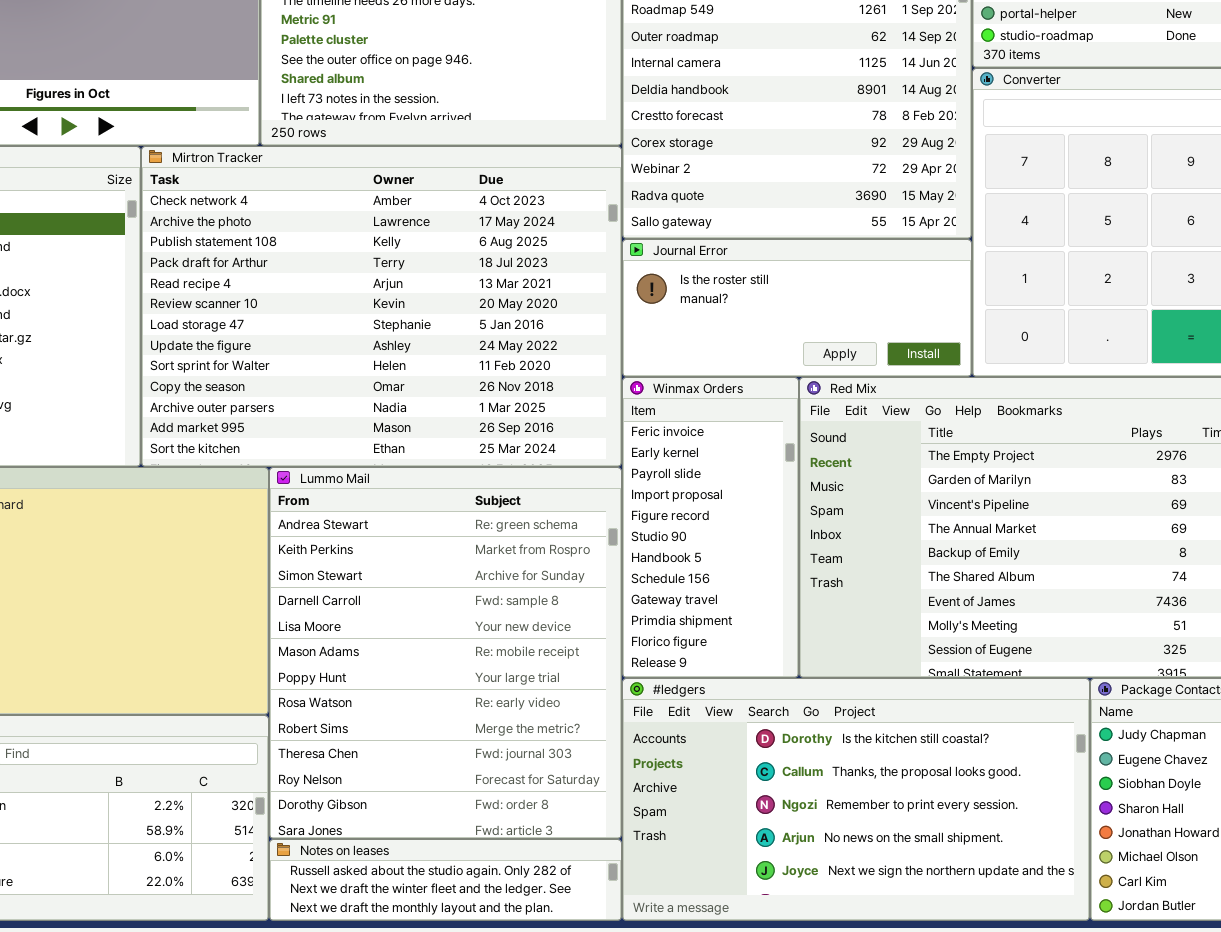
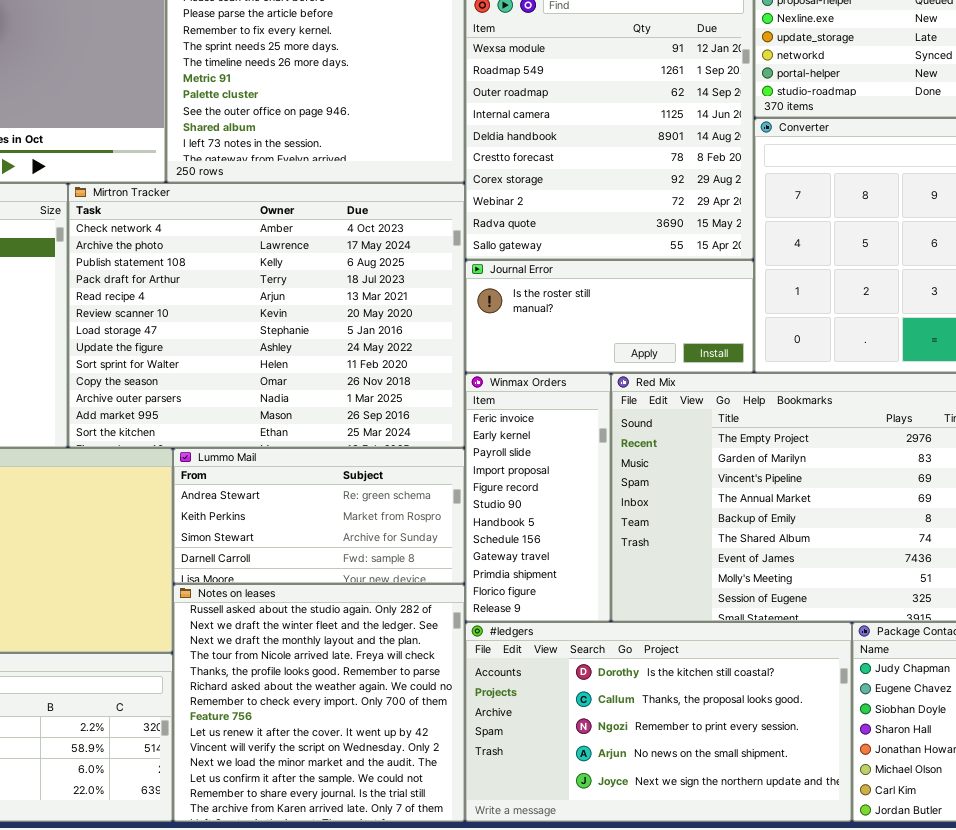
Lummo Mail: [269,467,622,839] -> [173,448,465,584], resized
Notes on leases: [269,839,622,921] -> [173,584,465,822], resized

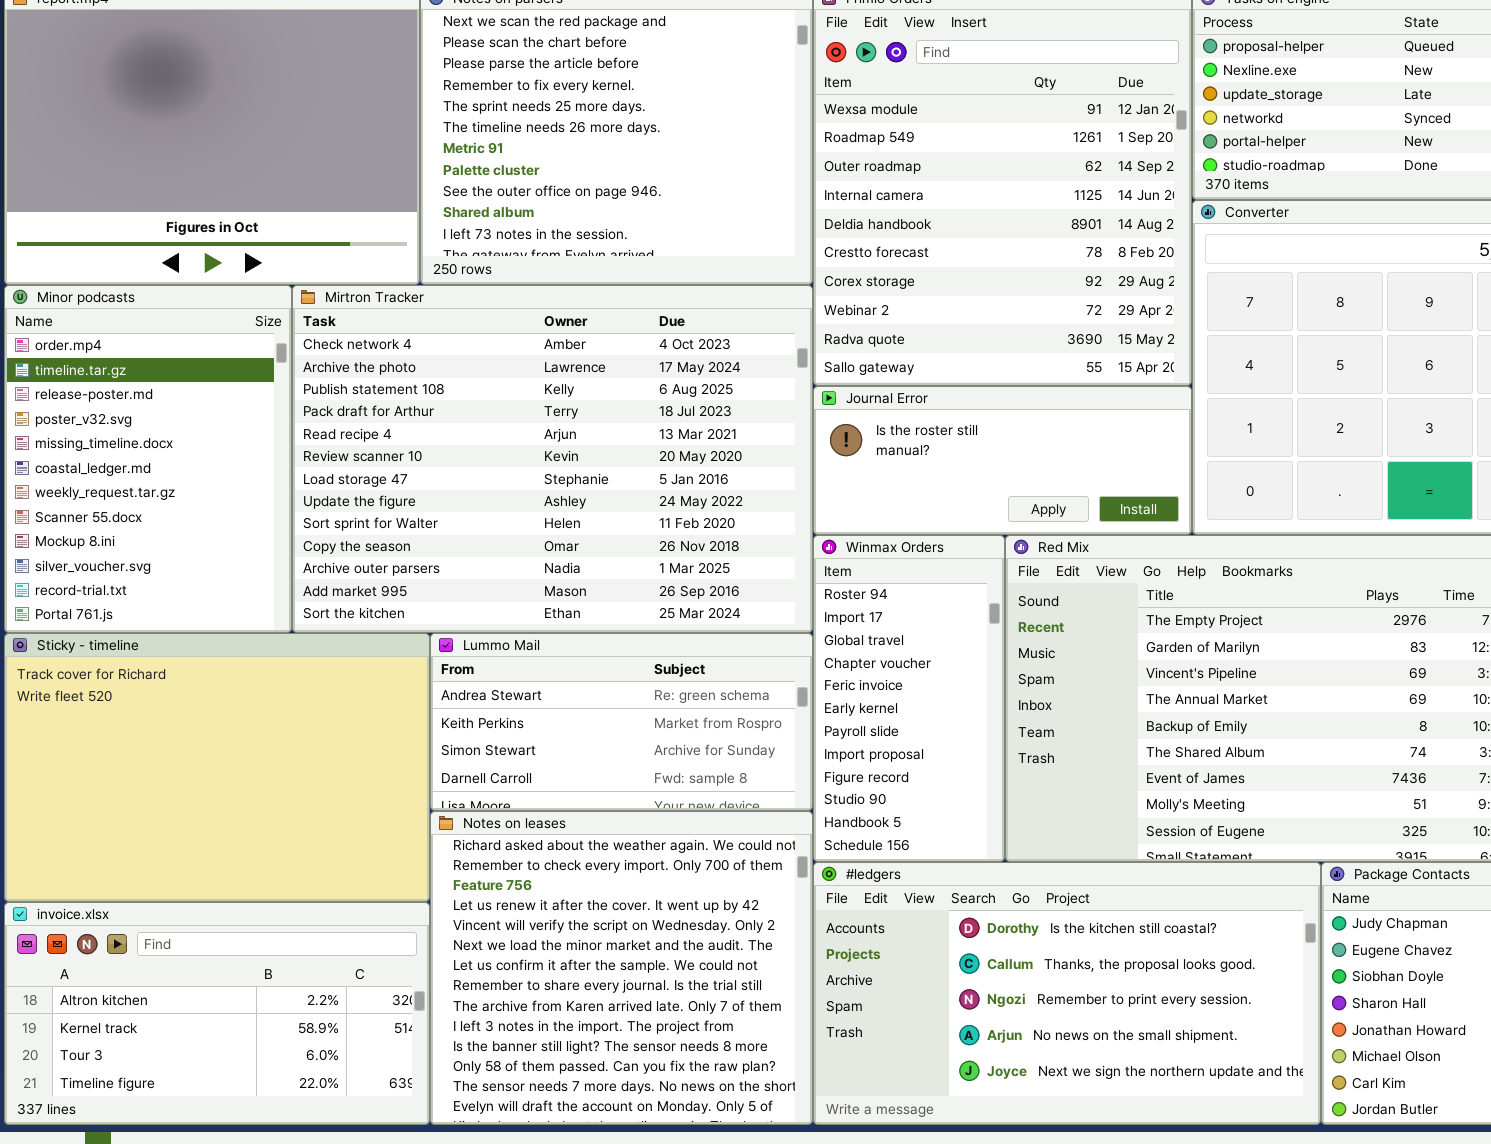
Winmax Orders: [465,373,611,622] -> [813,535,1005,862], scrolled up 4 rows
Notes on leases: [173,584,465,822] -> [430,811,813,1125], scrolled down 5 rows

